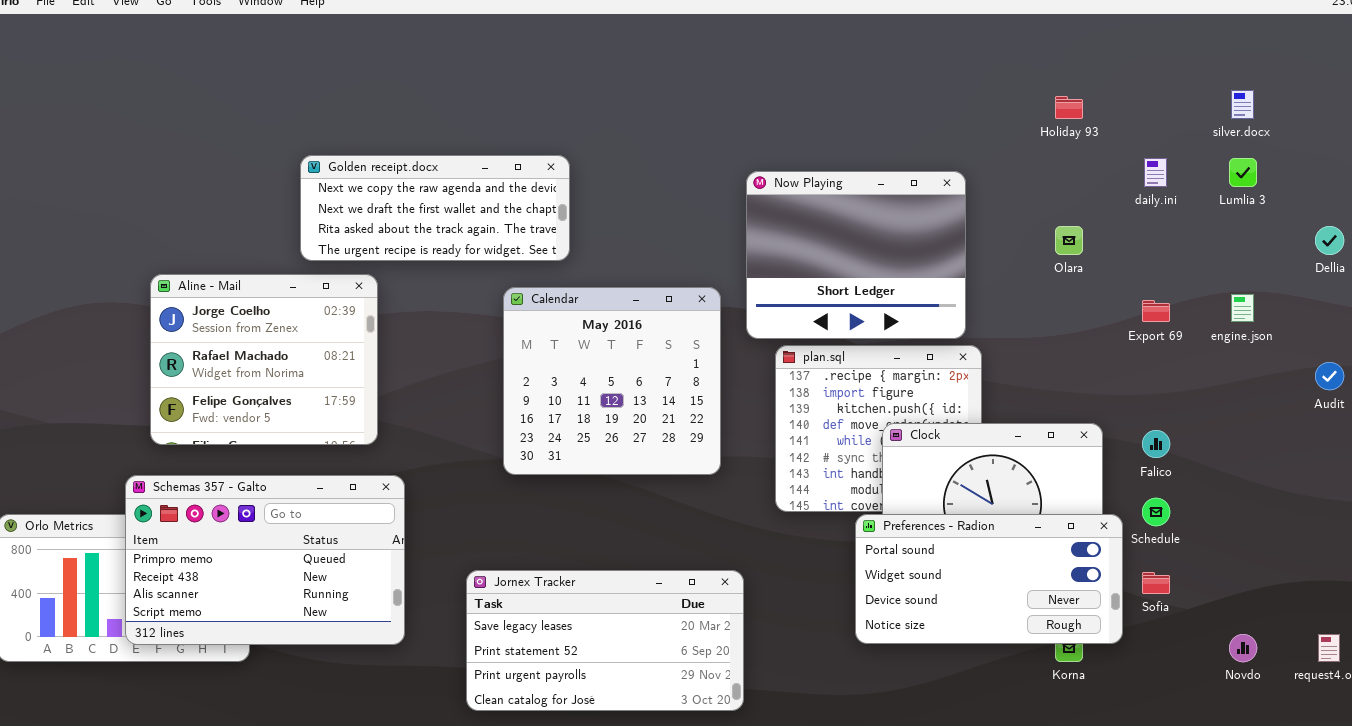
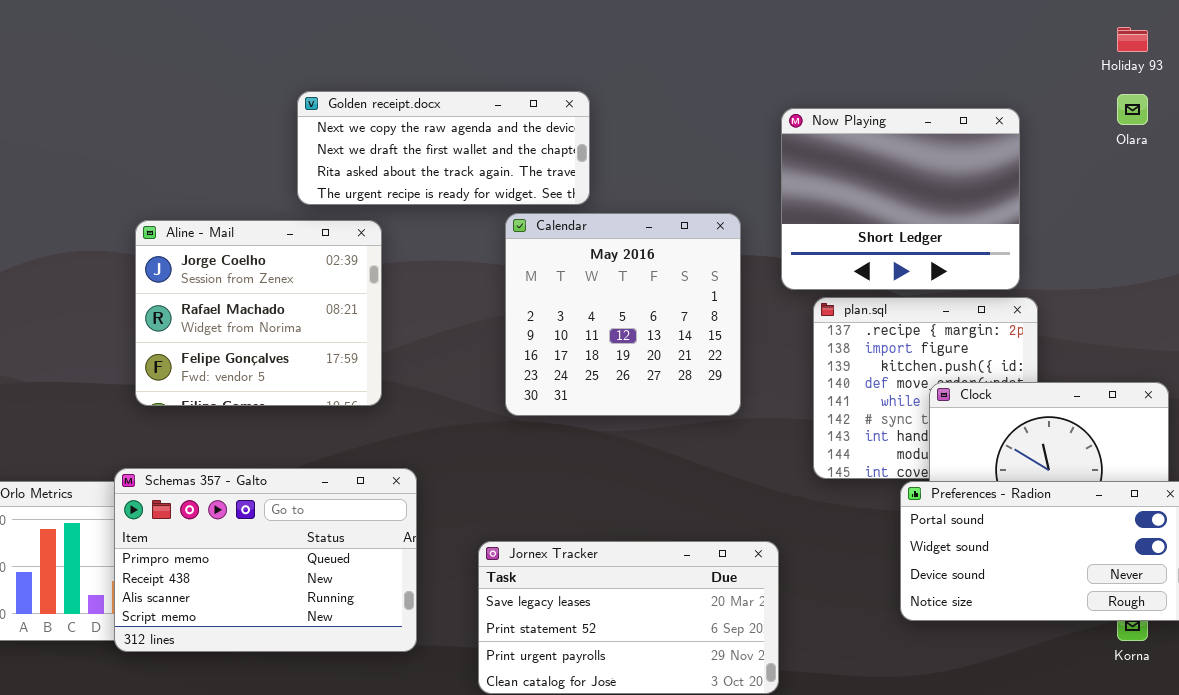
Olara: [1055,226,1083,255] -> [1117,94,1148,125], moved
Calendar: [503,287,721,475] -> [505,213,741,416], moved
Schemas 357 - Galto: [125,475,405,645] -> [114,468,417,652], moved

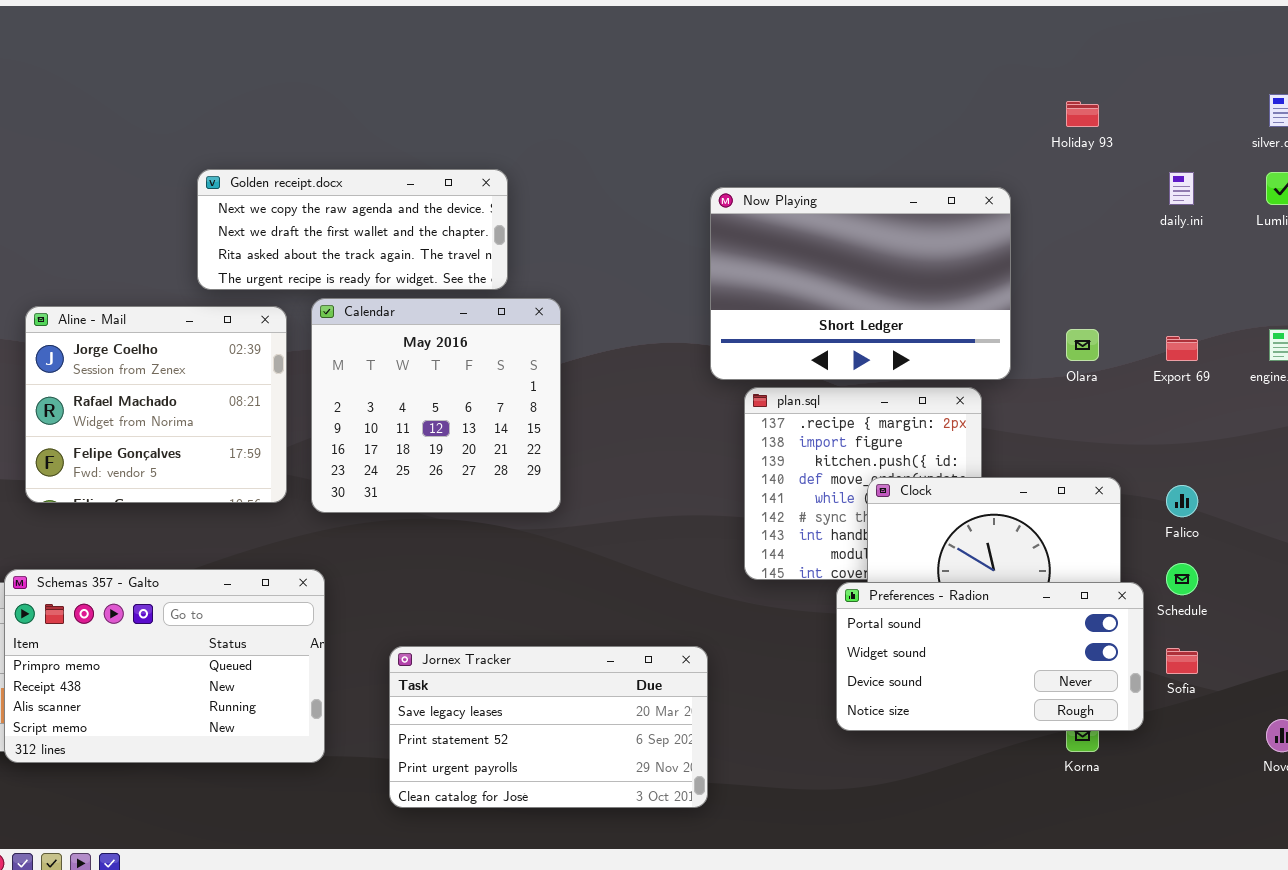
Olara: [1117,94,1148,125] -> [1066,329,1099,361], moved
Now Playing: [781,108,1020,290] -> [710,187,1011,380], resized
Calendar: [505,213,741,416] -> [311,298,561,513], moved

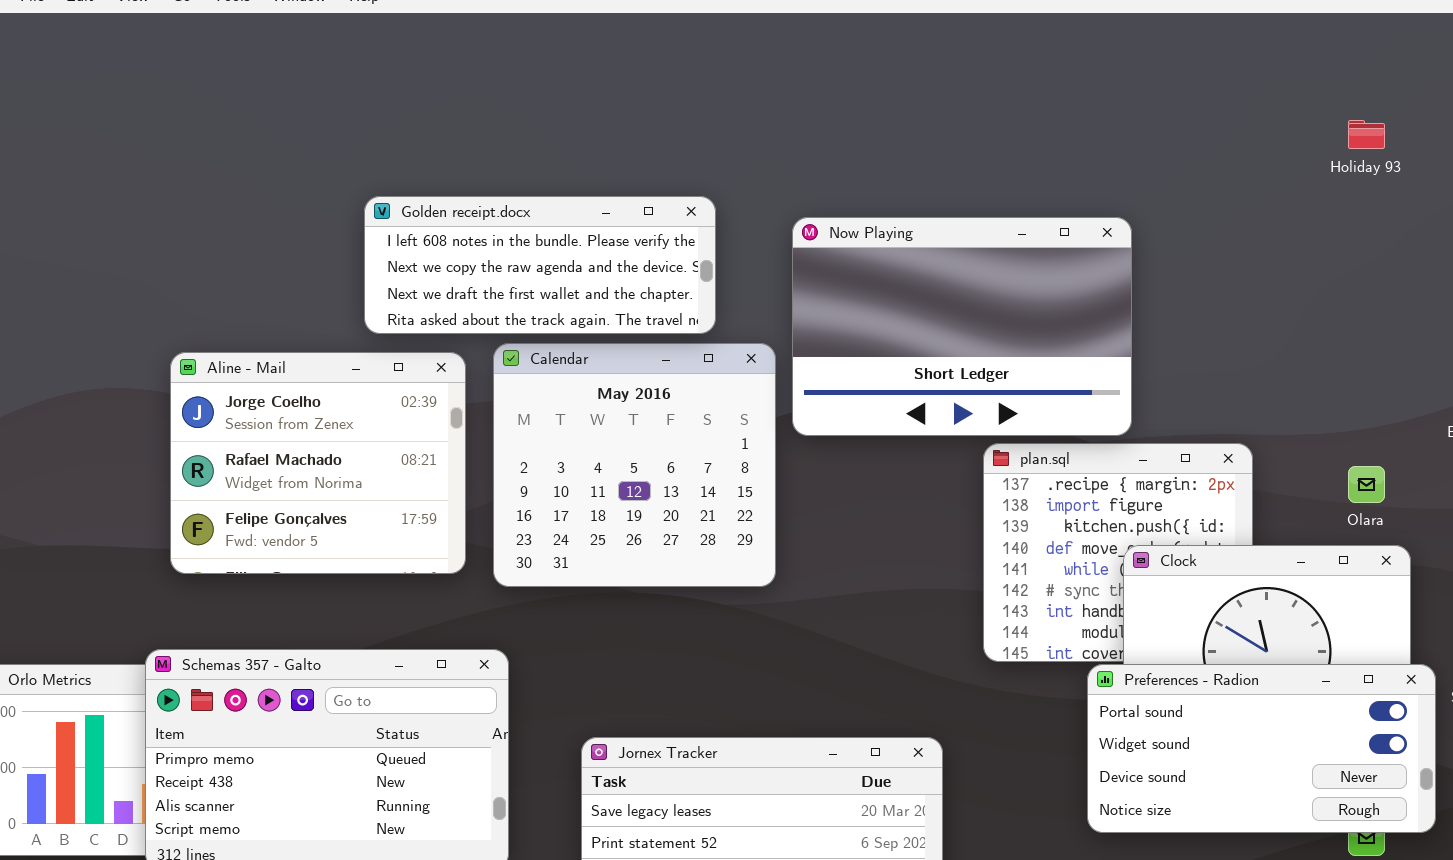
Golden receipt.docx: [197,169,508,290] -> [364,196,716,334], scrolled up 1 row
Now Playing: [710,187,1011,380] -> [792,217,1132,436], moved
Olara: [1066,329,1099,361] -> [1348,466,1385,503], moved

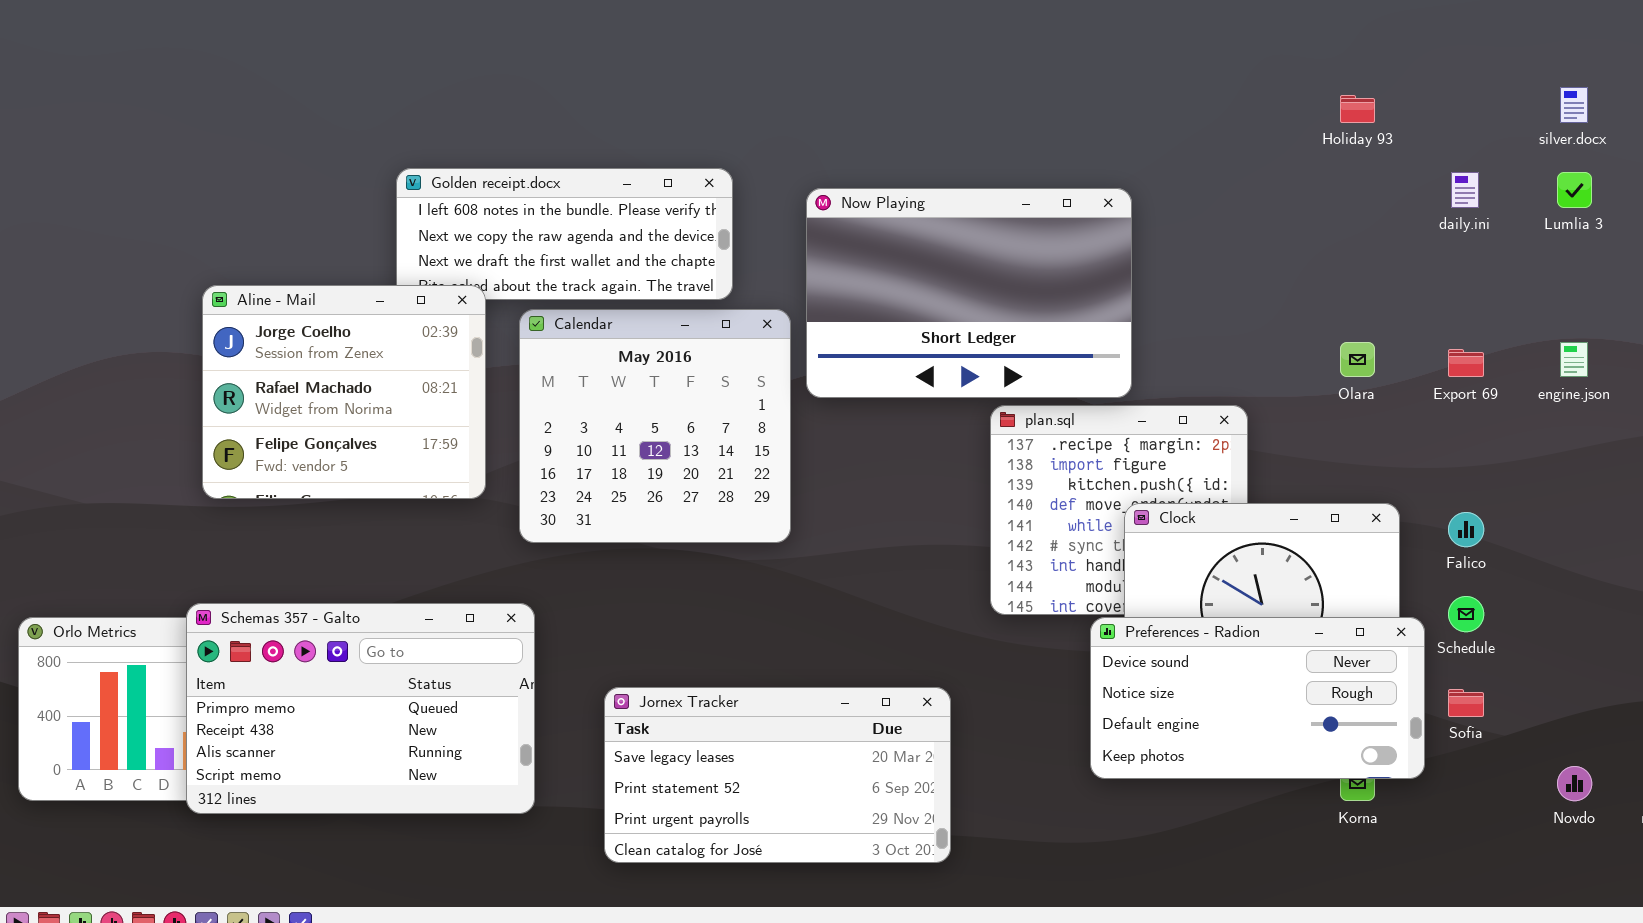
Aline - Mail: [170,352,466,574] -> [202,285,486,499], moved
Olara: [1348,466,1385,503] -> [1340,342,1375,377], moved
Preferences - Radion: [1087,664,1436,833] -> [1090,617,1425,779], scrolled down 2 rows

